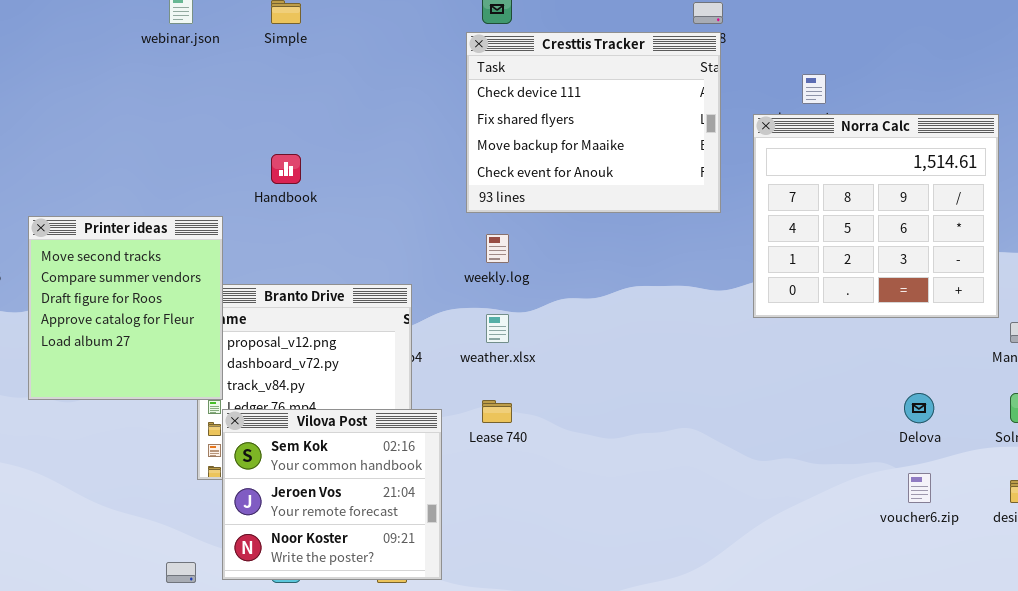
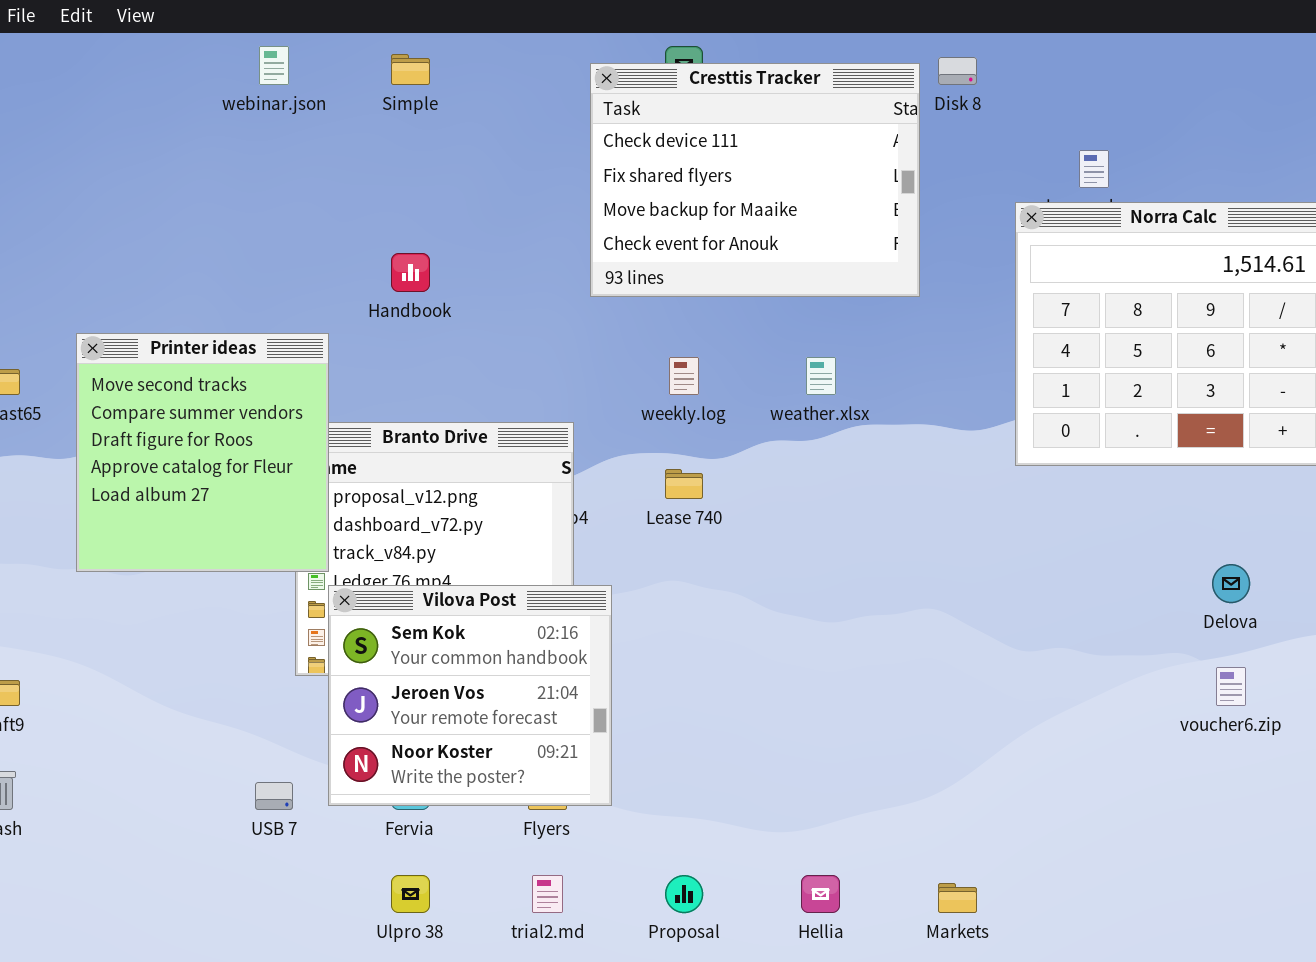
Cresttis Tracker: [466,32,721,213] -> [590,63,920,297], moved
weather.xlsx: [486,314,509,343] -> [806,357,836,395], moved
Lease 740: [482,400,512,423] -> [665,469,703,499], moved

